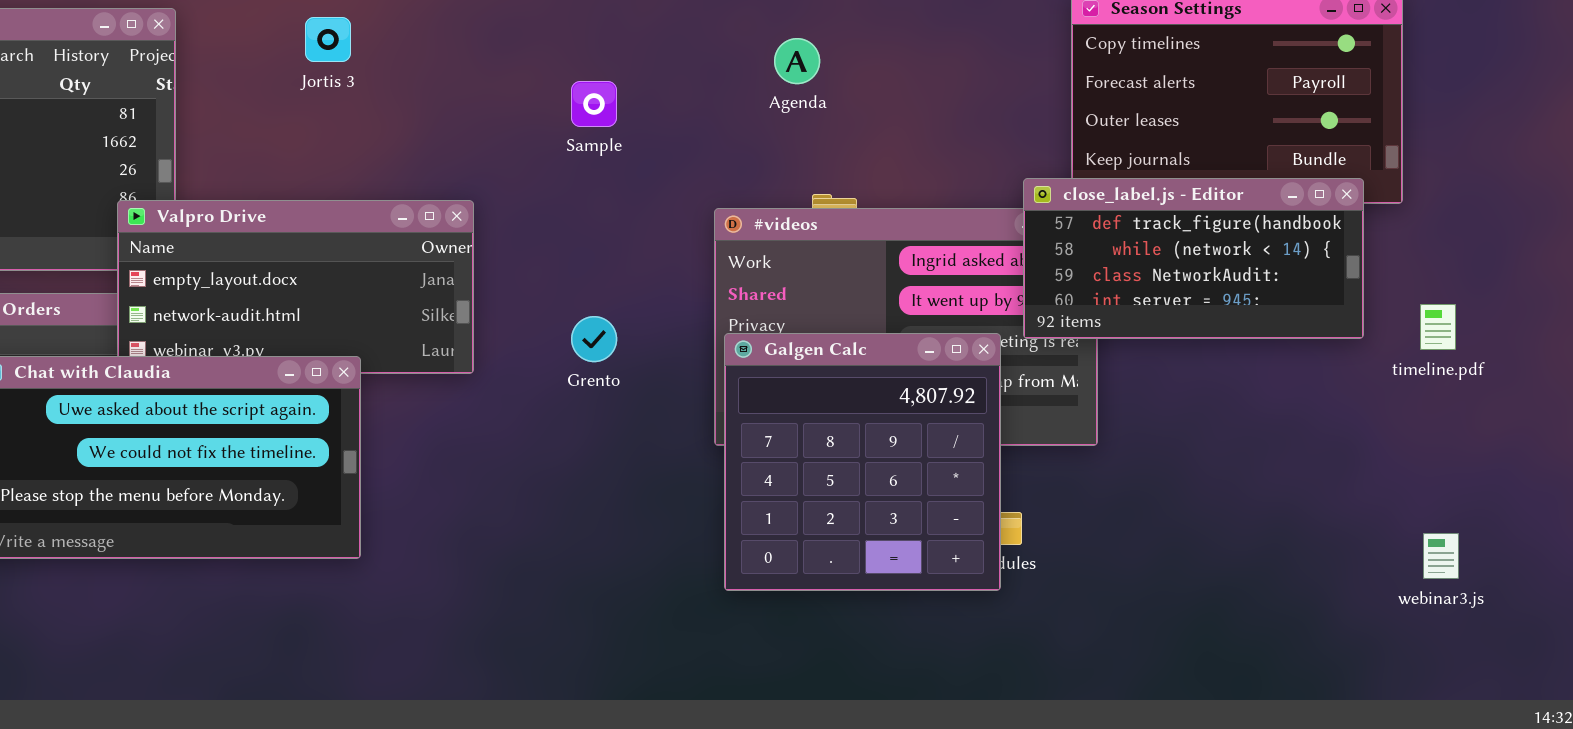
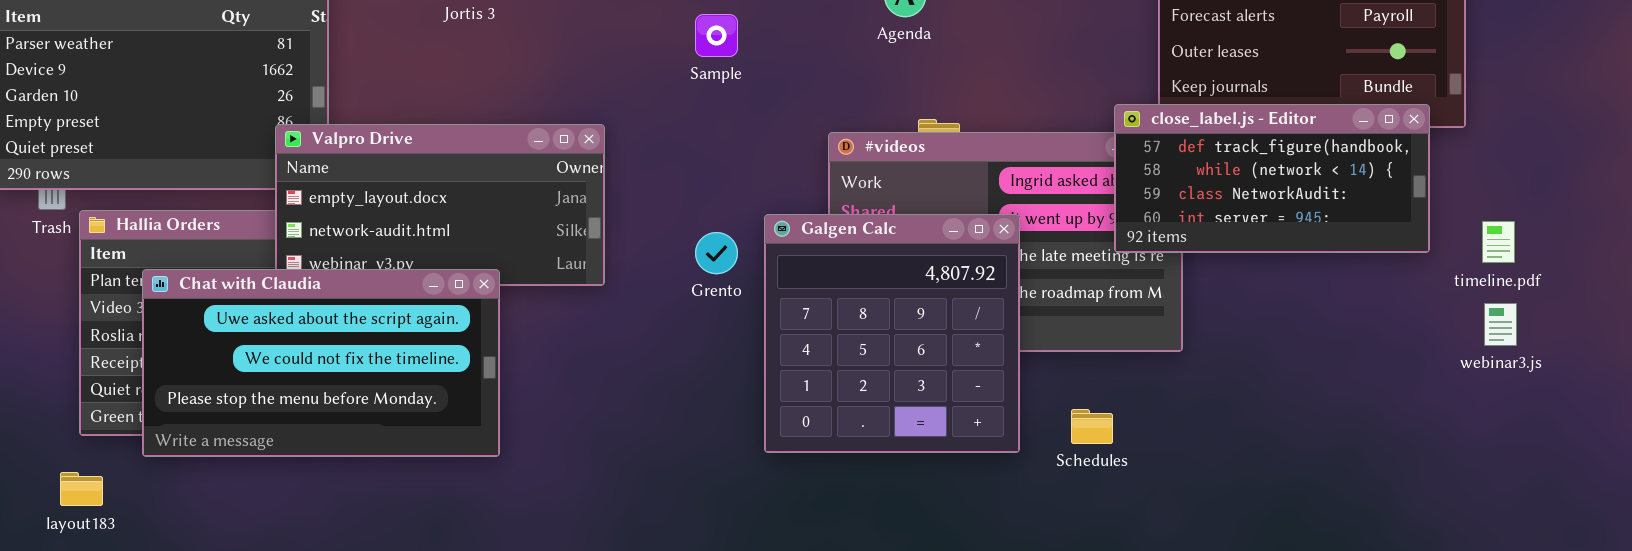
Galgen Calc: [724,333,1001,591] -> [764,214,1020,453], moved
webinar3.js: [1423,533,1459,579] -> [1484,303,1517,346], moved

